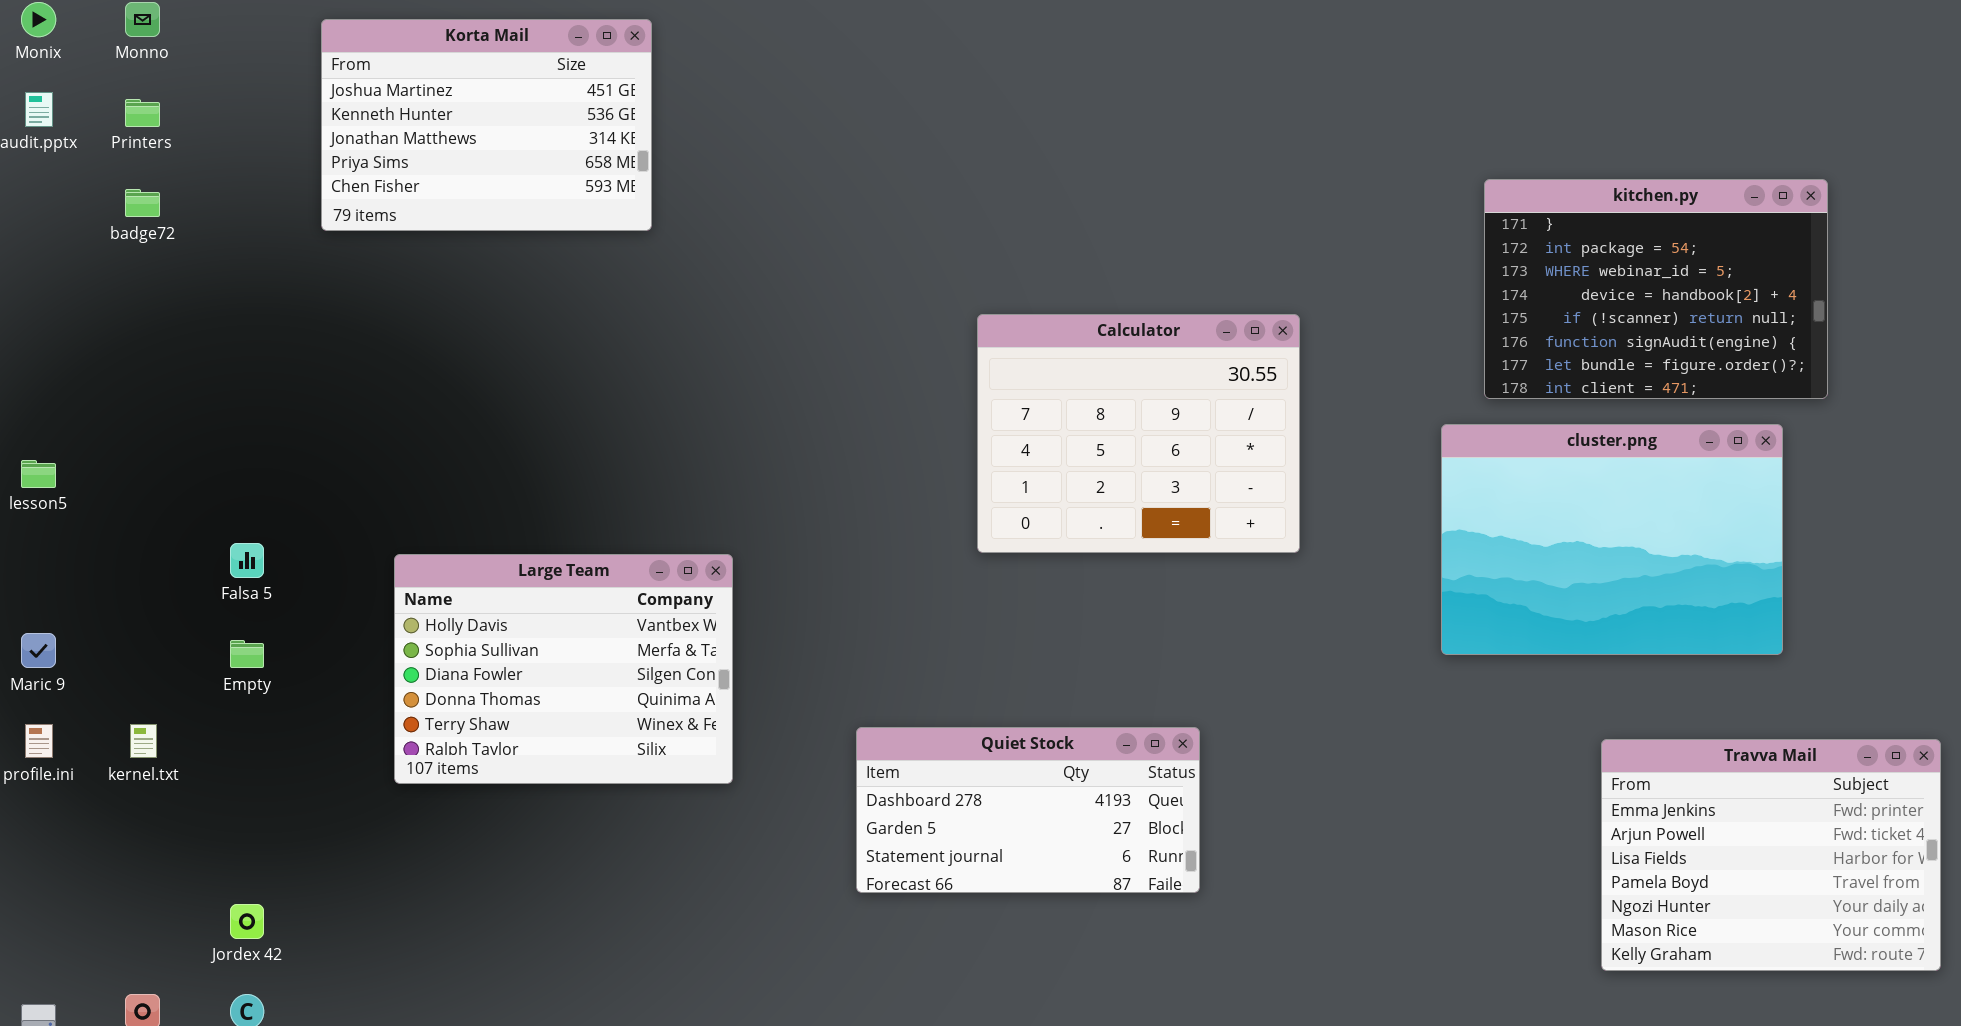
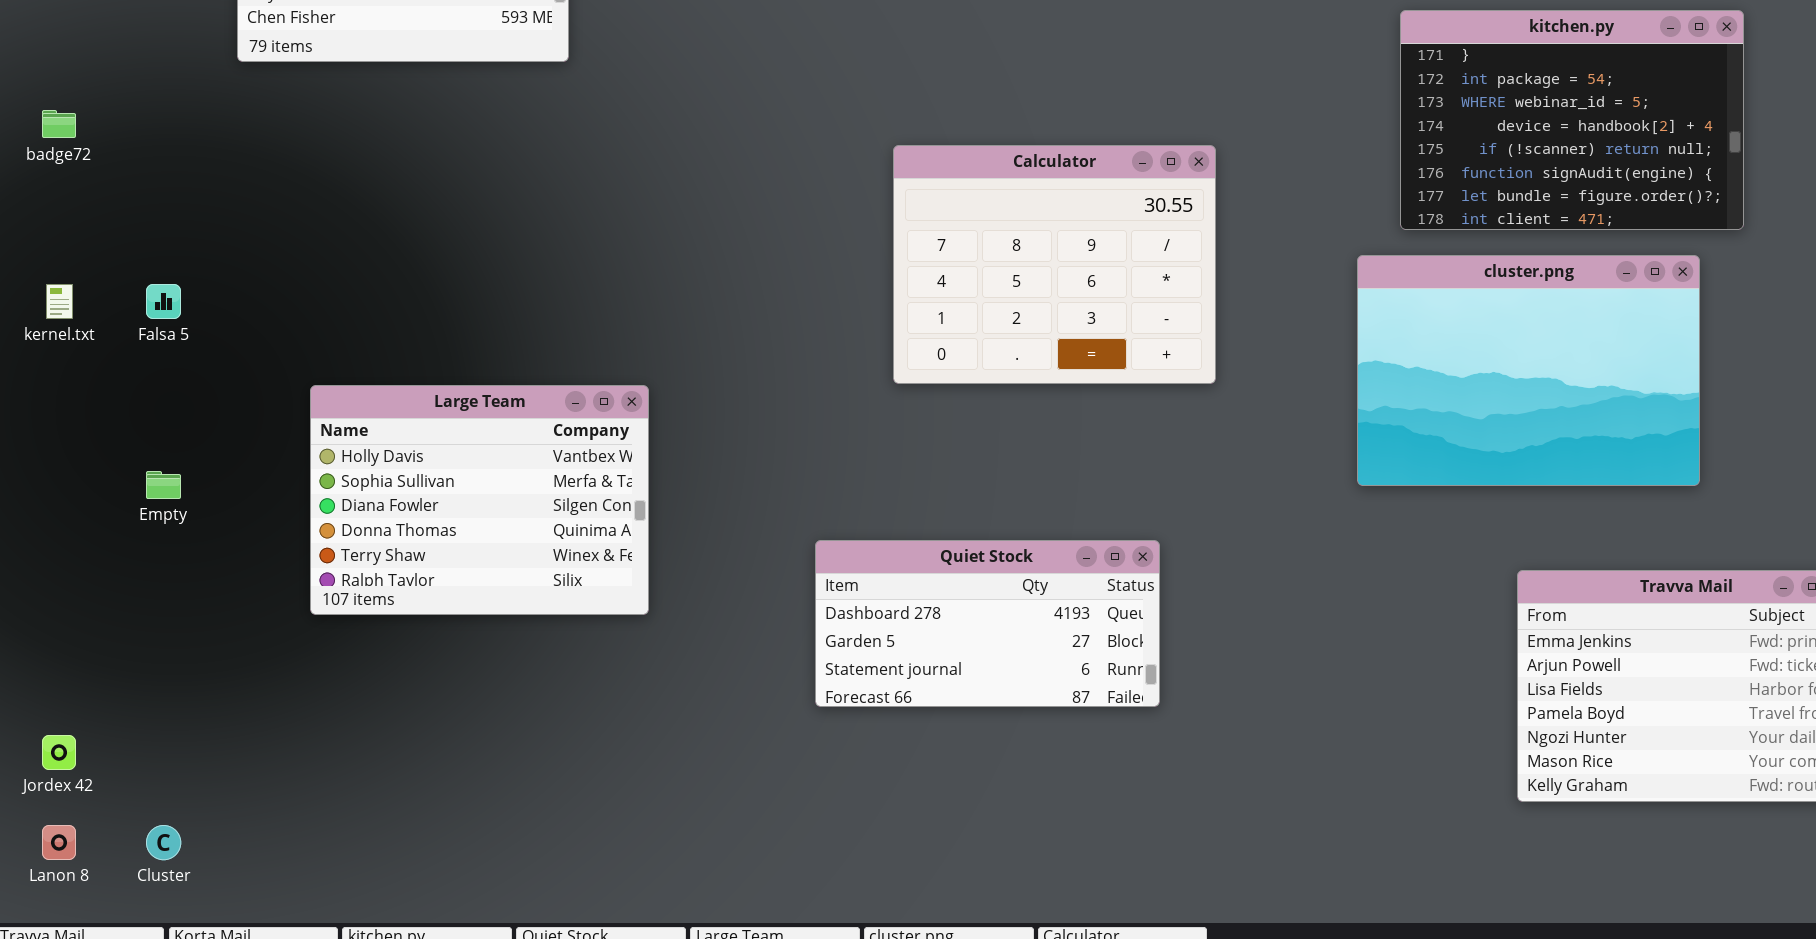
badge72: [125,189,160,217] -> [42,110,76,138], moved
Falsa 5: [230,543,264,578] -> [146,284,181,319], moved
kernel.txt: [130,724,157,758] -> [46,284,73,319], moved
Quiet Stock: [856,727,1200,893] -> [815,540,1160,707], moved
Jordex 42: [230,904,264,939] -> [42,735,76,770], moved

